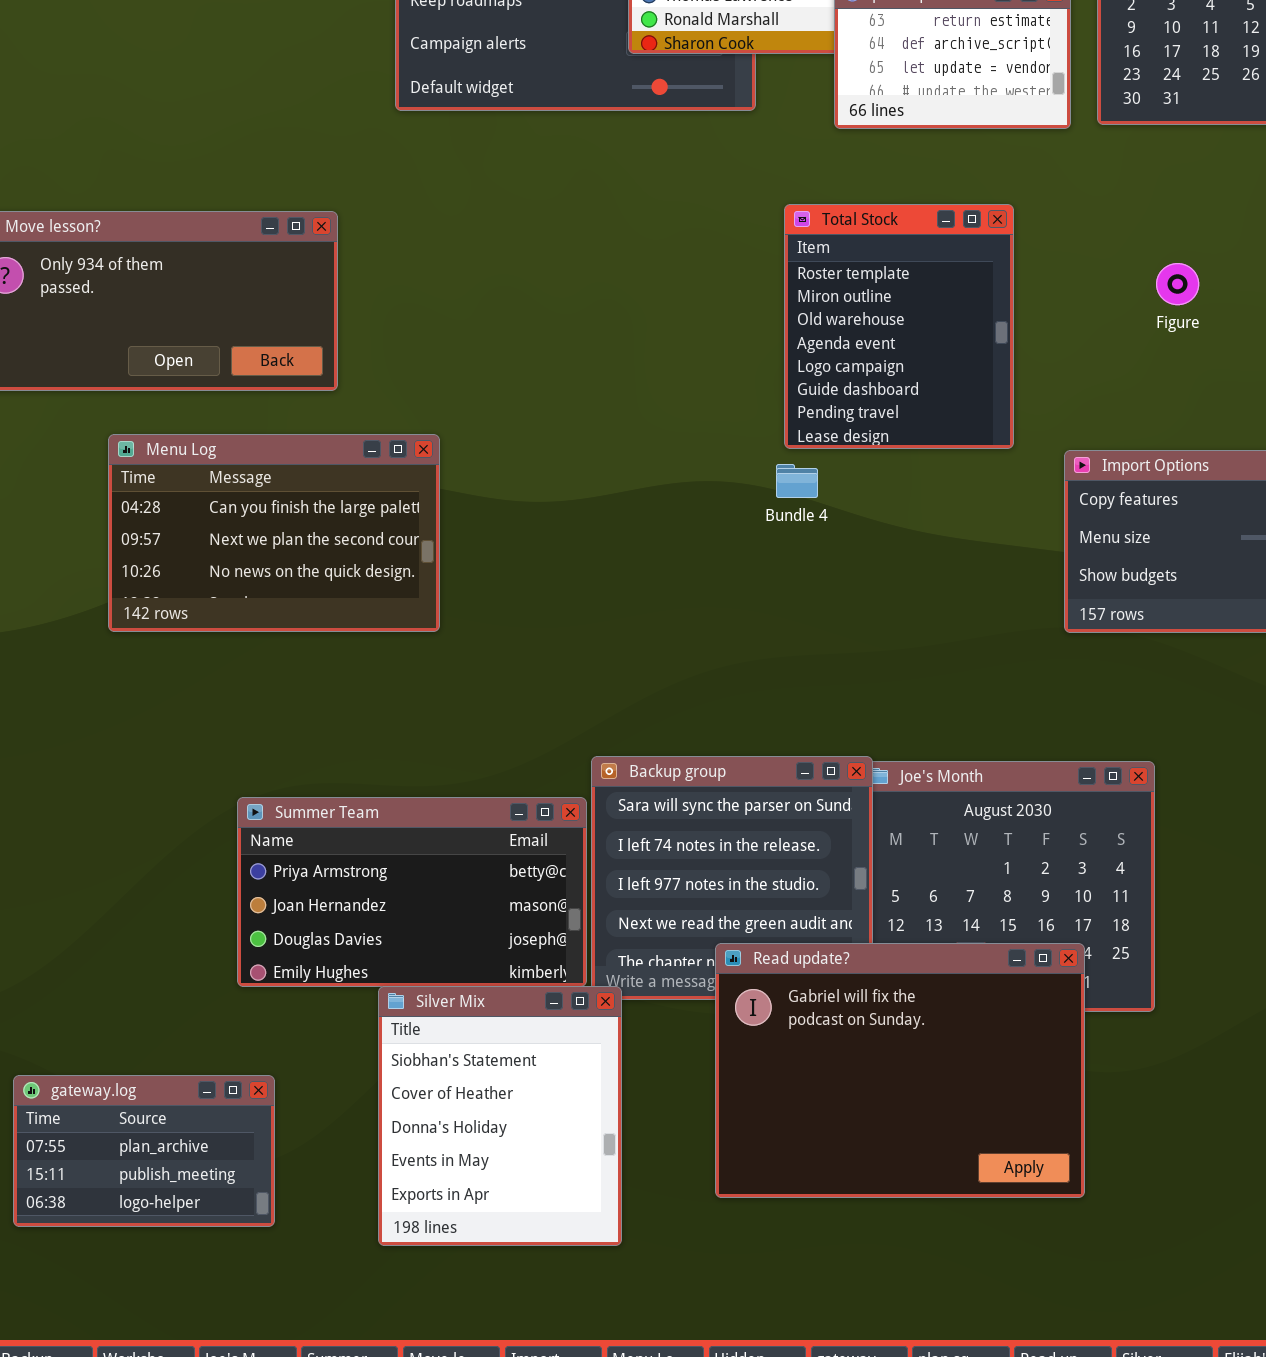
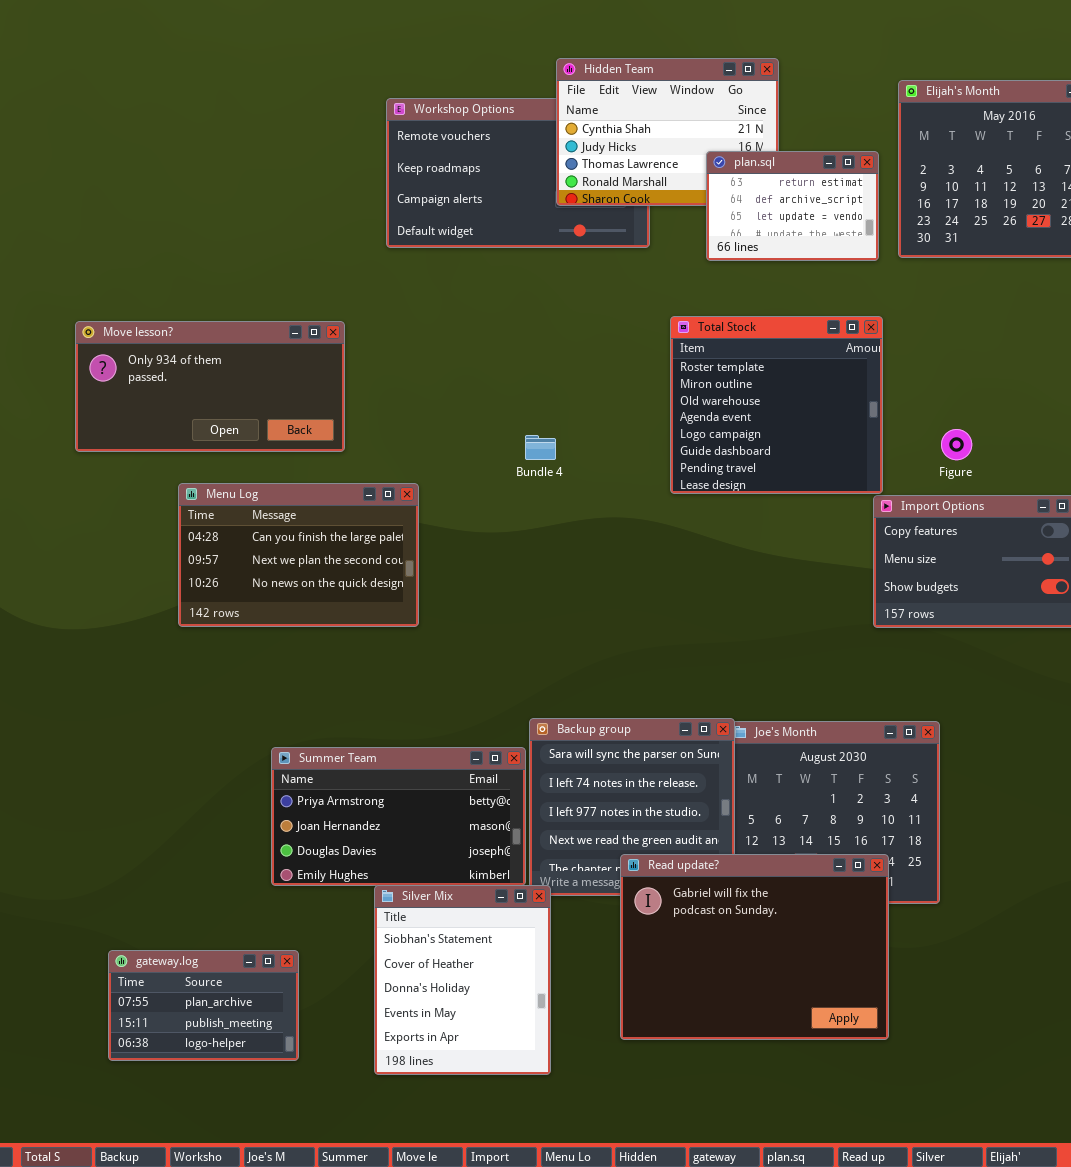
Total Stock: [784,204,1014,449] -> [670,316,883,494], resized
Figure: [1156,263,1199,305] -> [941,429,972,460], moved
Bundle 4: [776,464,818,498] -> [525,435,556,460], moved

